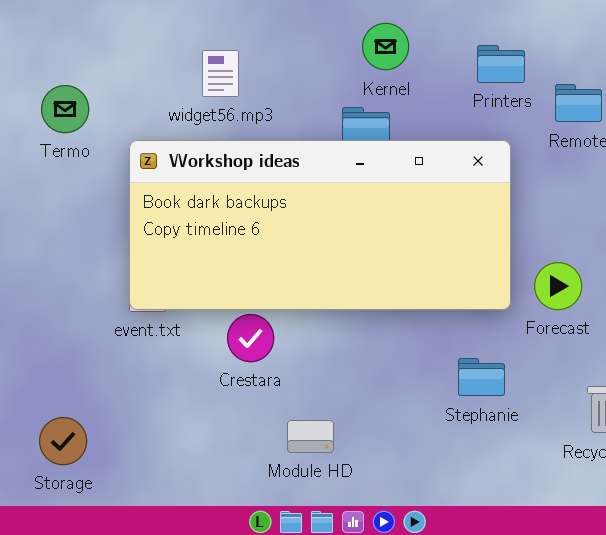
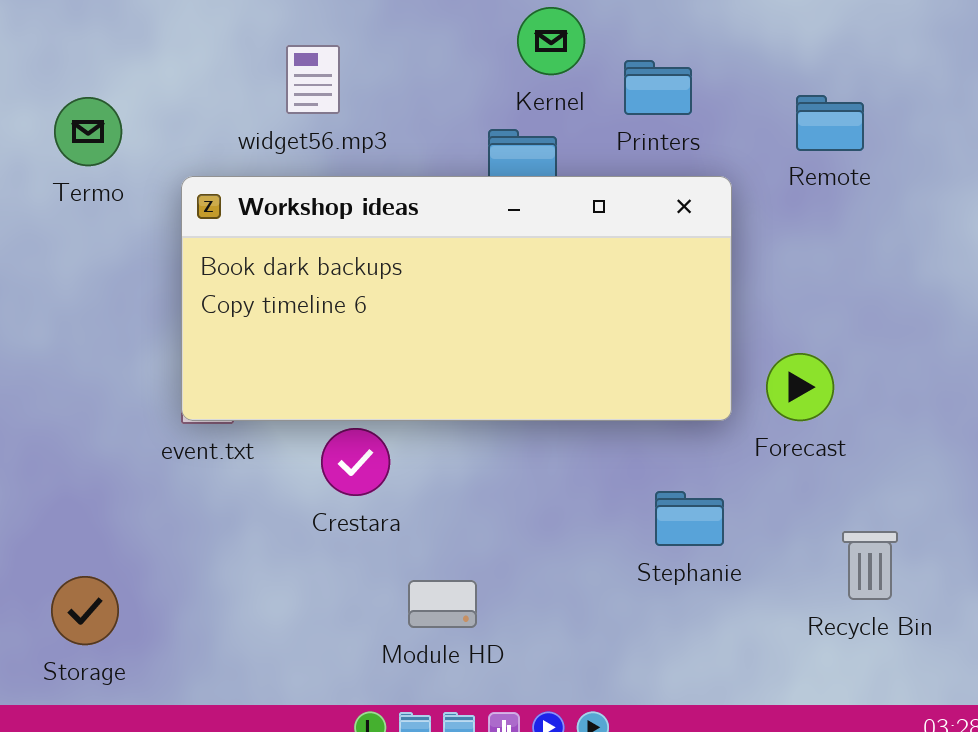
Printers: [477,45,525,83] -> [624,60,692,115], moved

